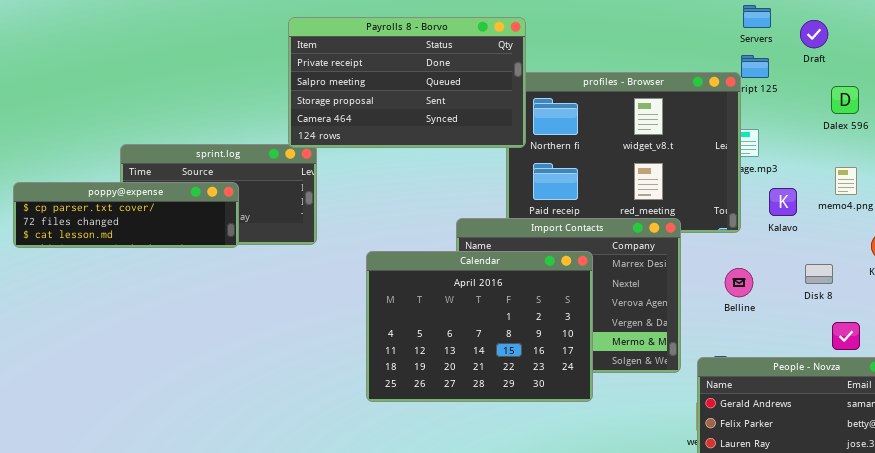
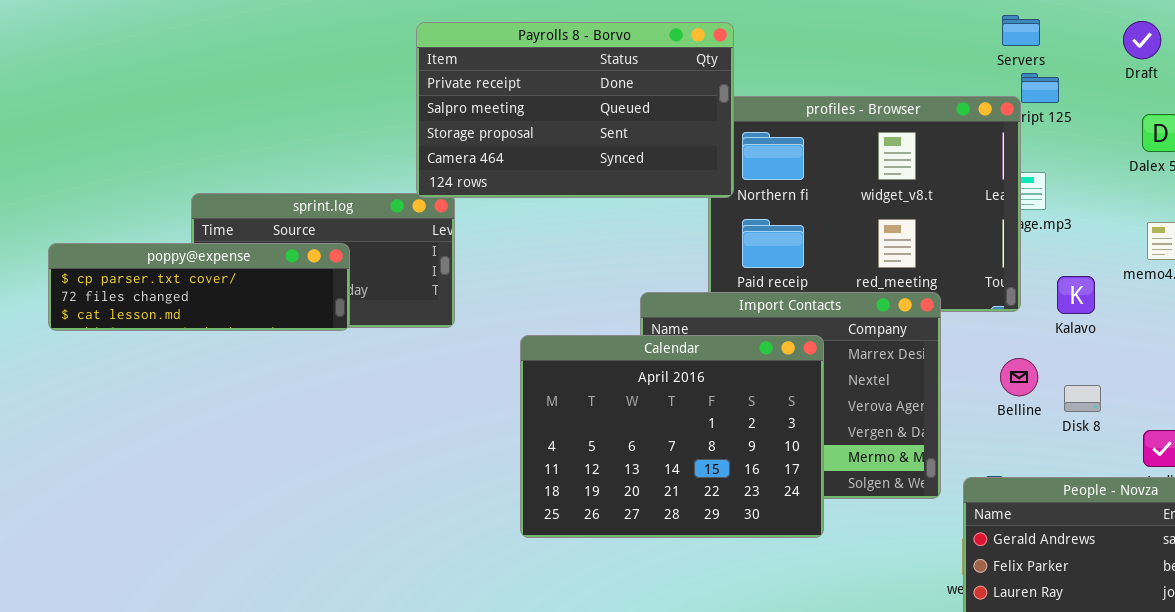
Servers: [743,5,771,28] -> [1002,15,1040,46], moved
Draft: [800,20,828,48] -> [1123,21,1161,59], moved
Kalavo: [769,188,797,216] -> [1057,276,1095,314], moved
Disk 8: [805,264,833,284] -> [1064,385,1101,412], moved

